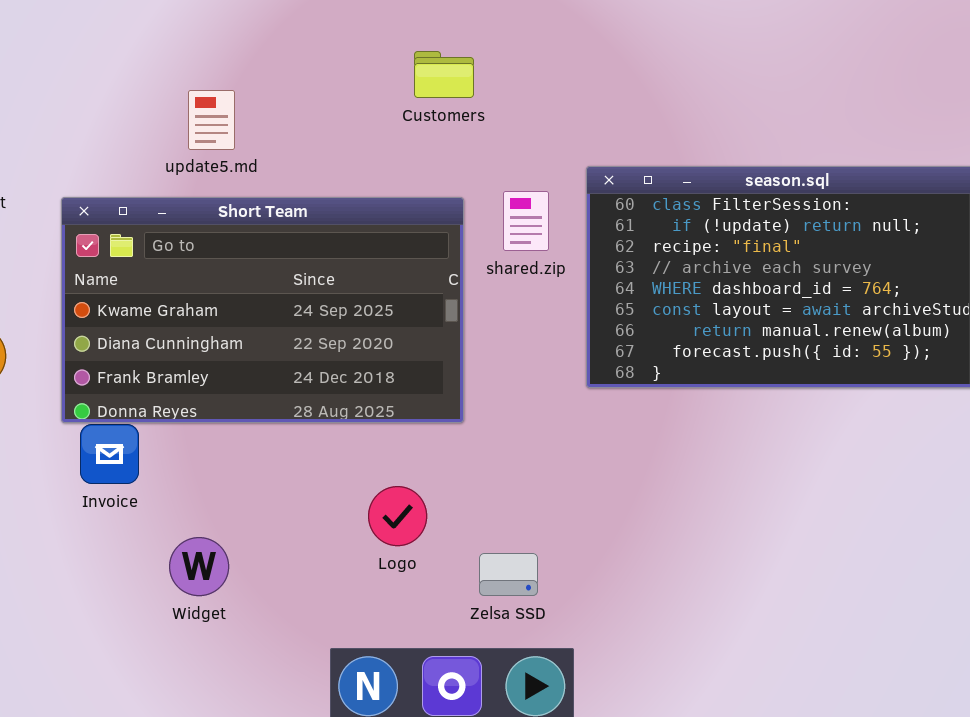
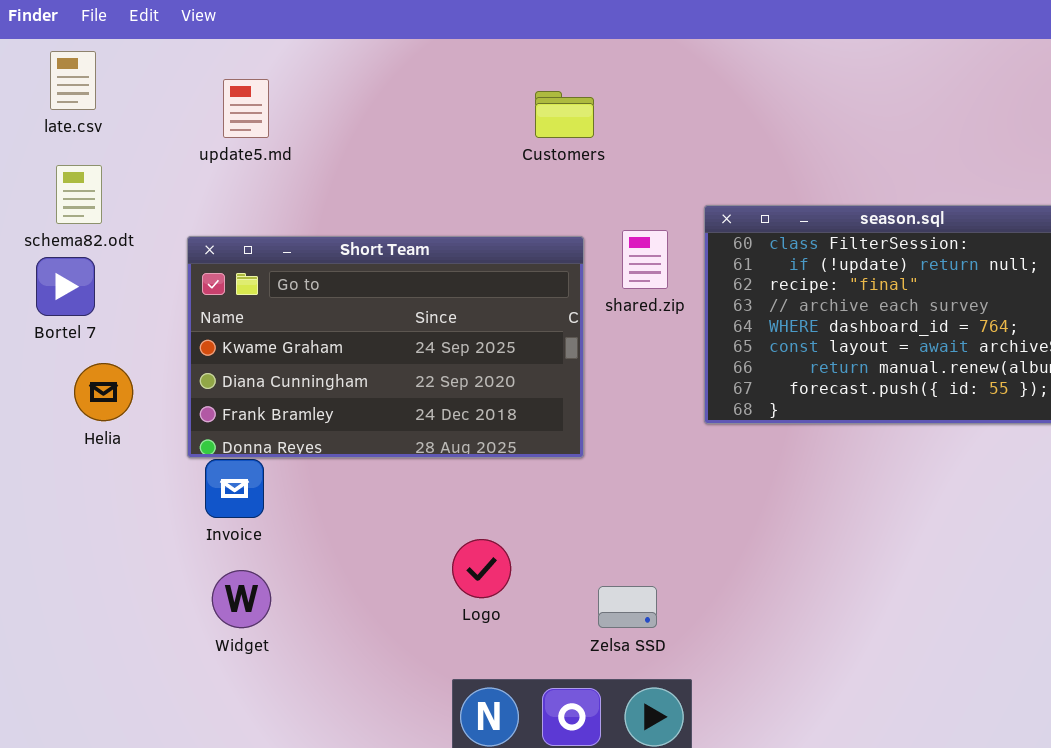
update5.md: [188,90,235,150] -> [223,79,269,138], moved
Logo: [368,486,427,546] -> [452,539,511,598], moved
Widget: [169,537,229,596] -> [212,570,271,628], moved

